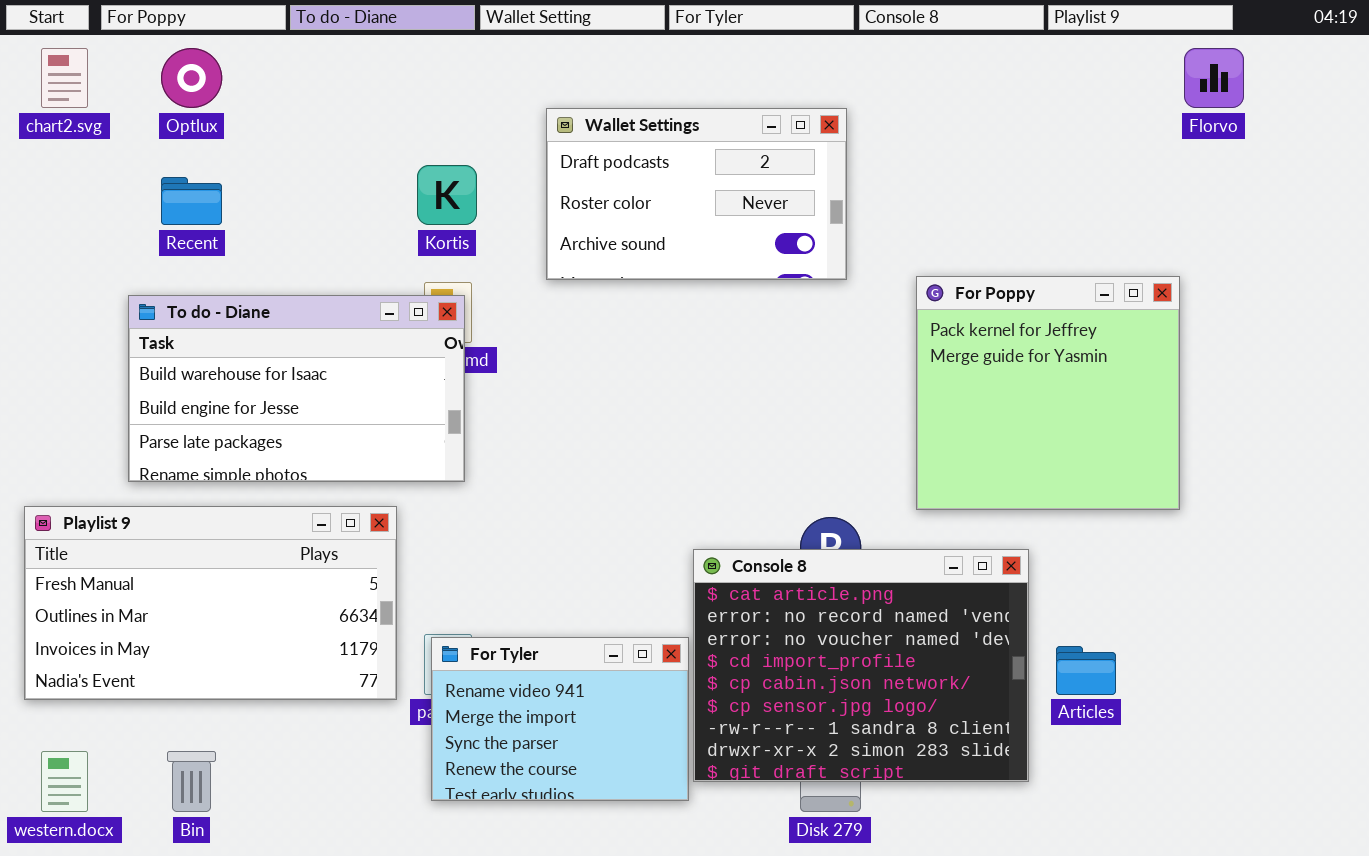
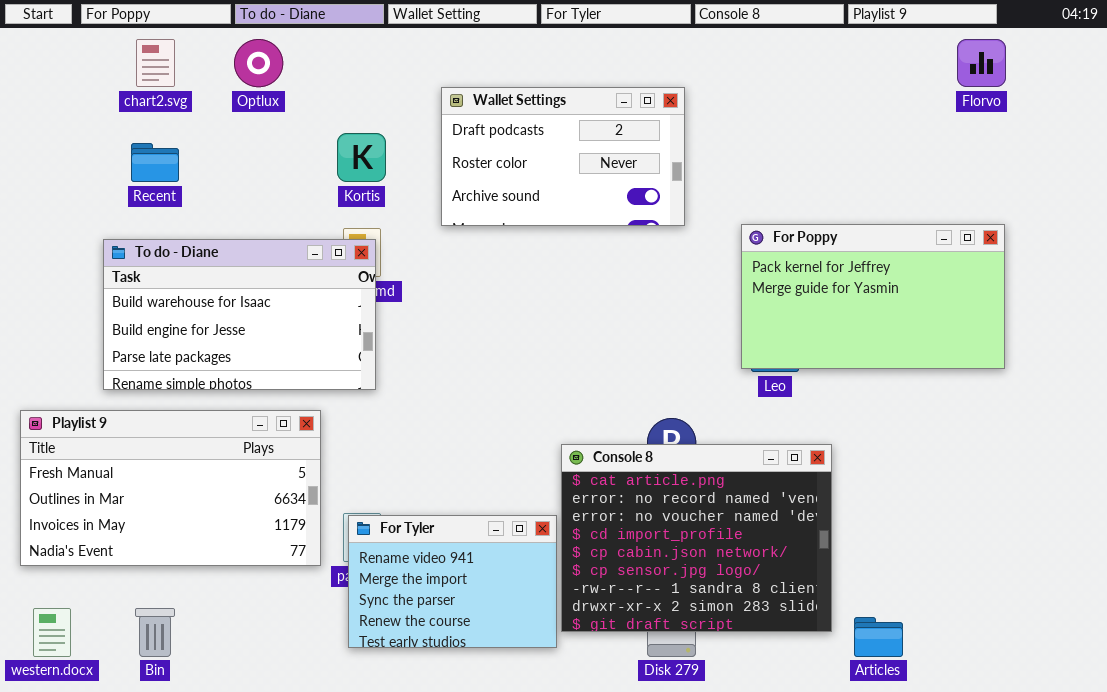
chart2.svg: [41,48,88,108] -> [136,39,175,87], moved
Optlux: [161,48,222,108] -> [234,39,283,87], moved
For Poppy: [916,276,1180,510] -> [741,224,1005,369], resized
Articles: [1056,646,1116,695] -> [854,617,903,657], moved

